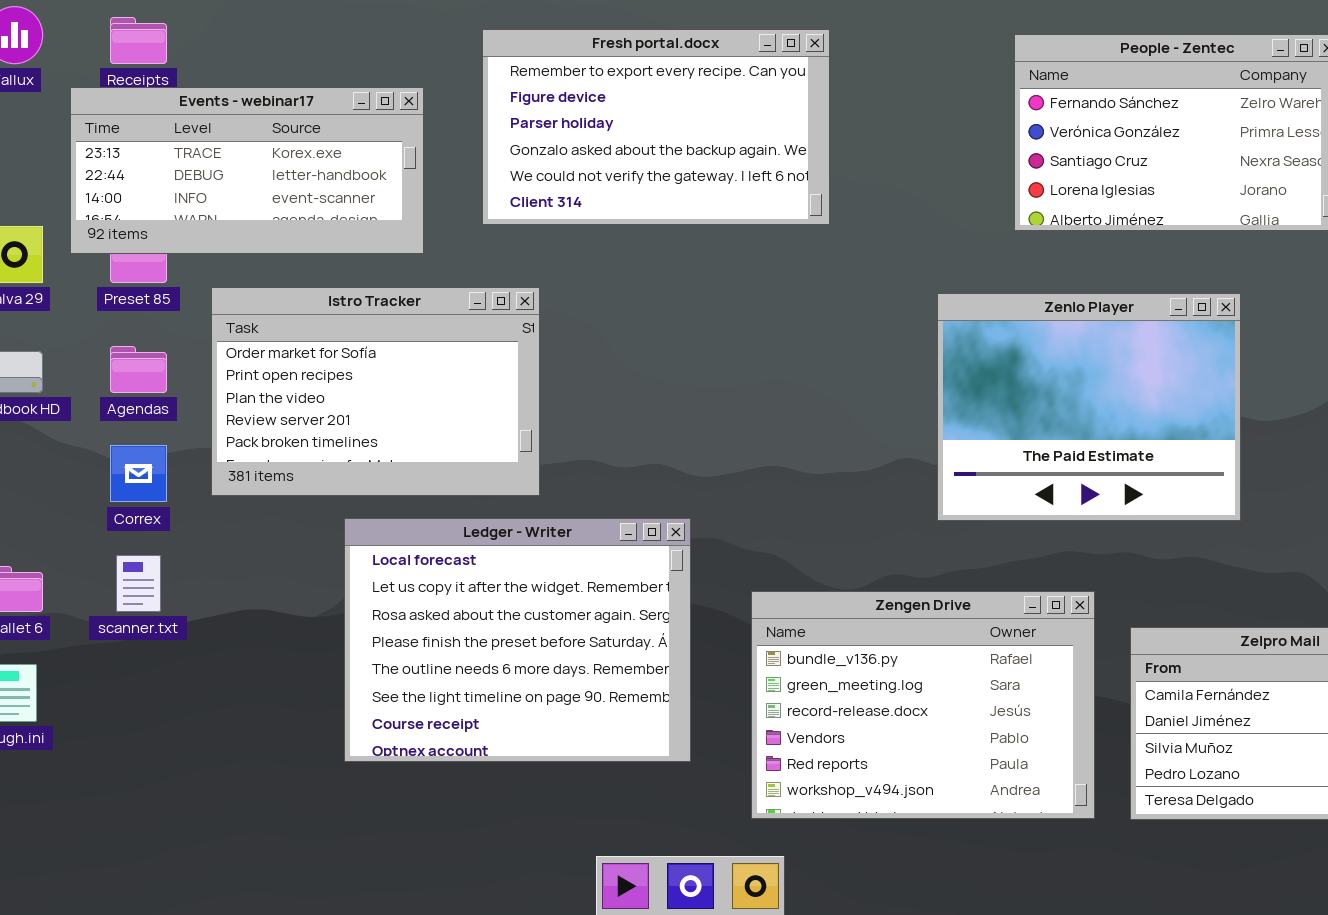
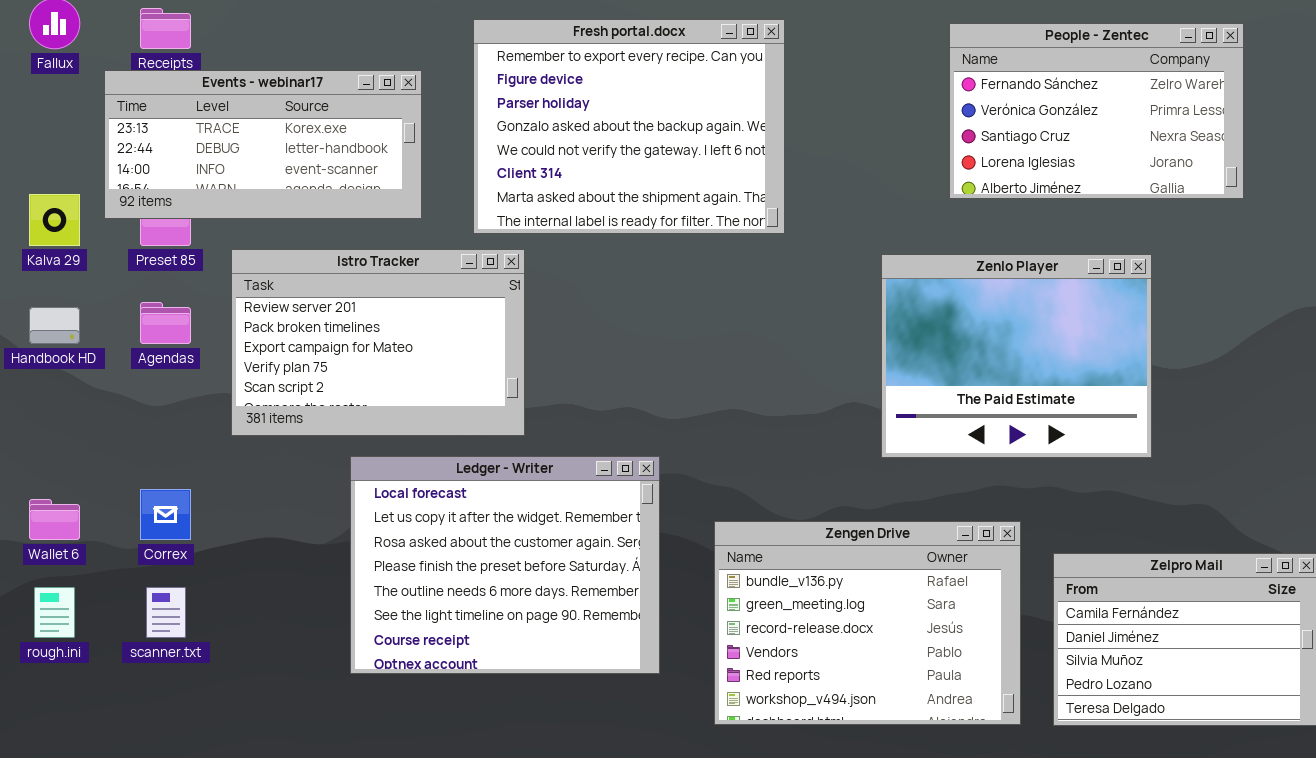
Fresh portal.docx: [482,29,830,225] -> [473,19,785,234], resized
Istro Tracker: [211,287,540,496] -> [231,249,525,436], scrolled down 3 rows
Correx: [110,445,167,502] -> [140,489,191,540], moved
scanner.txt: [116,555,161,612] -> [146,587,186,638], moved

